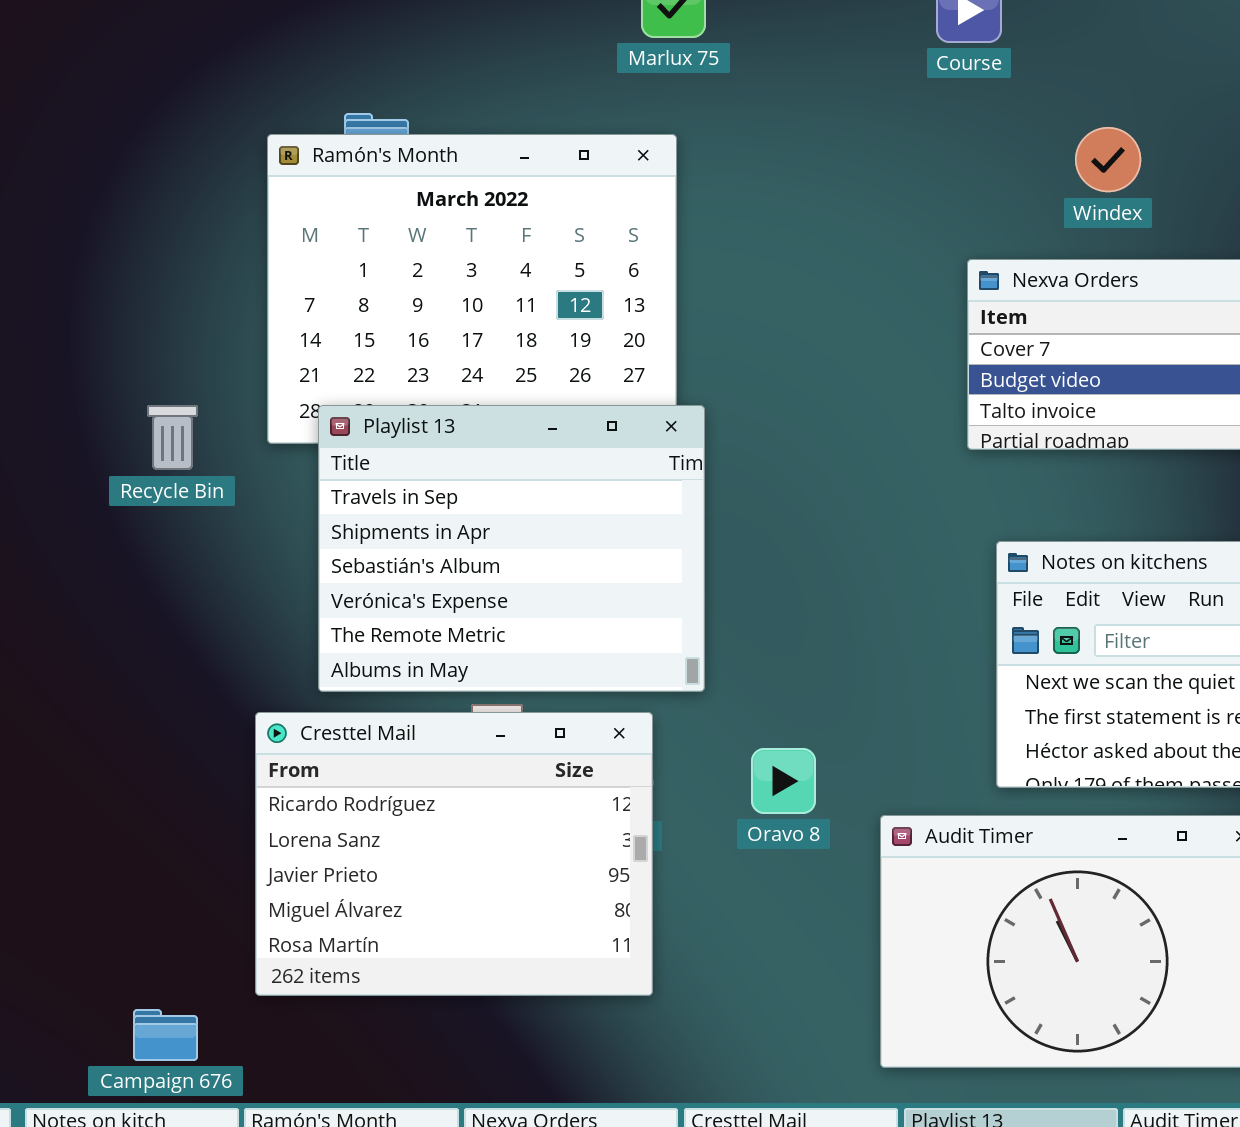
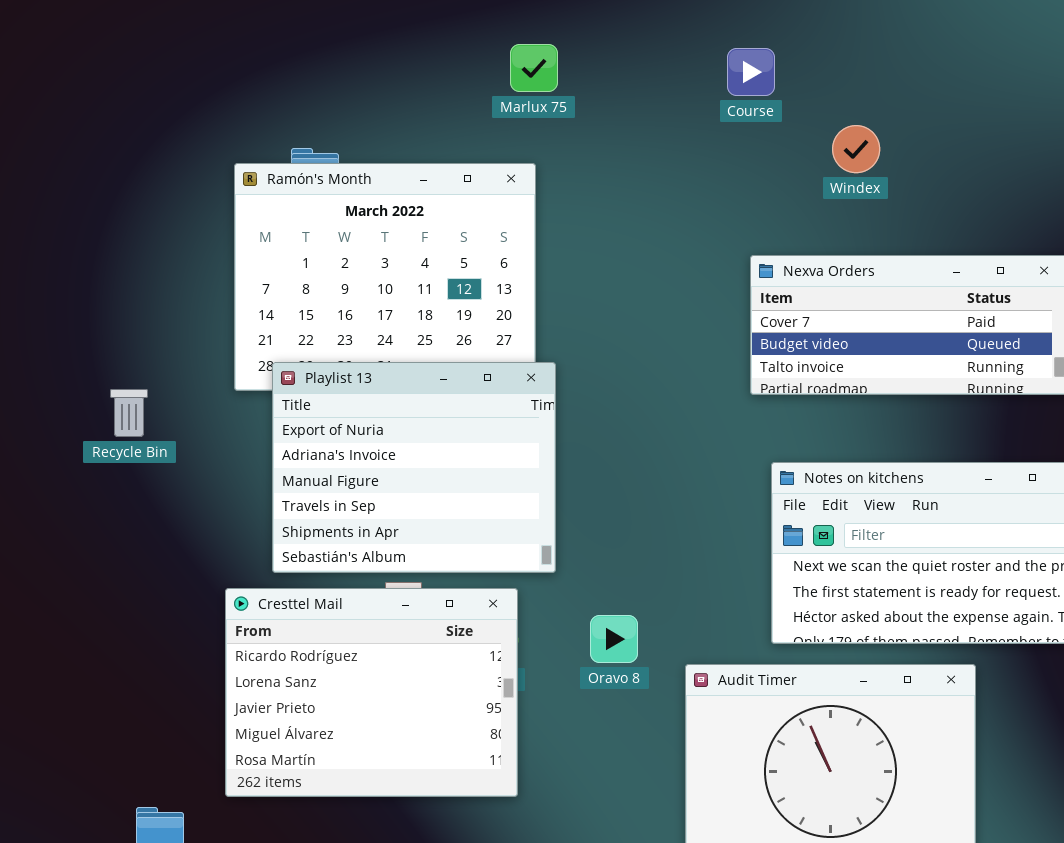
Windex: [1075,127,1141,192] -> [832,125,880,173], moved
Recycle Bin: [147,405,198,470] -> [110,389,148,437], moved
Playlist 13: [318,405,705,692] -> [272,362,556,573], scrolled up 3 rows

